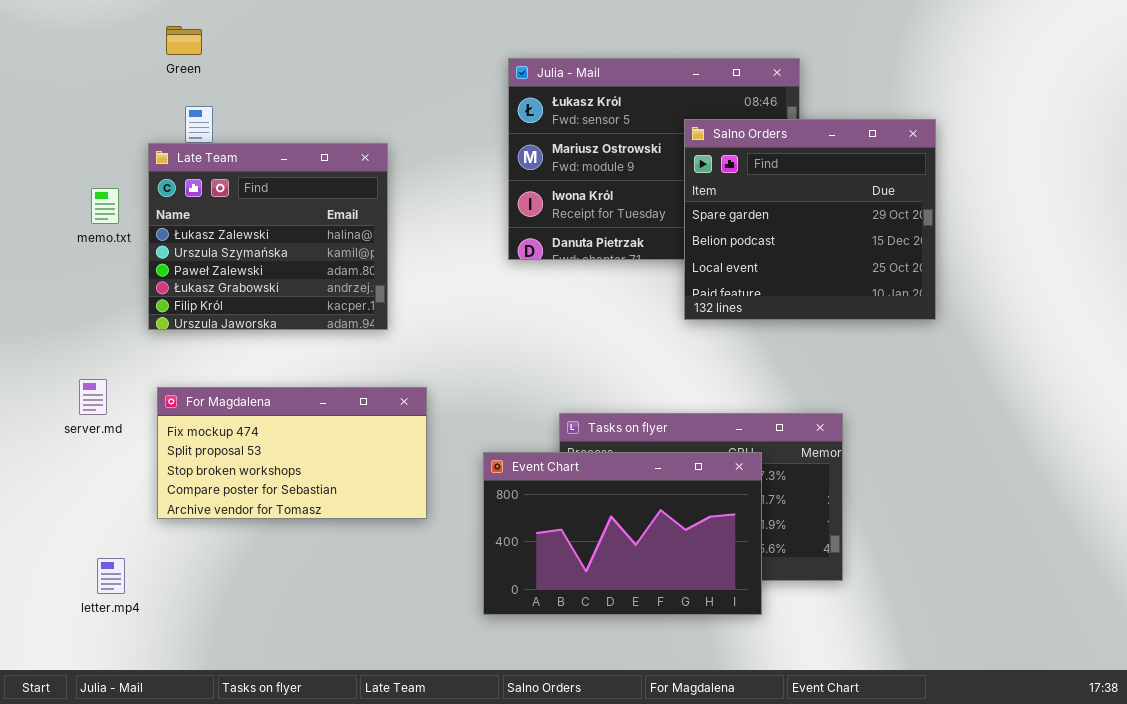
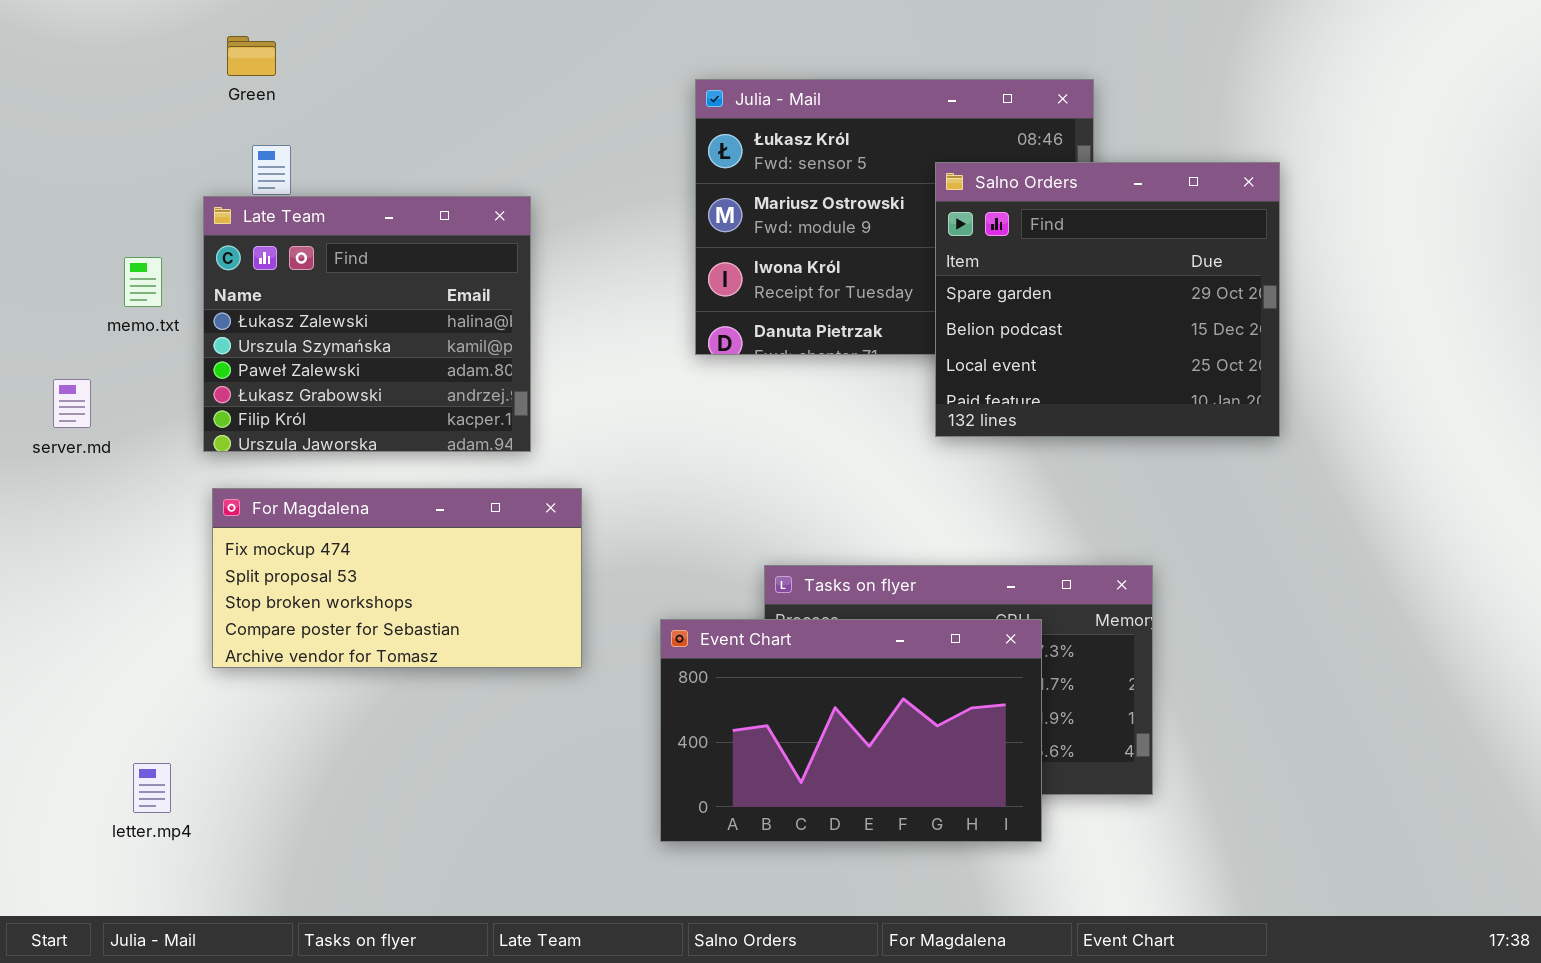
server.md: [79,379,107,415] -> [53,379,91,428], moved
For Magdalena: [157,387,427,519] -> [212,488,582,668], moved

